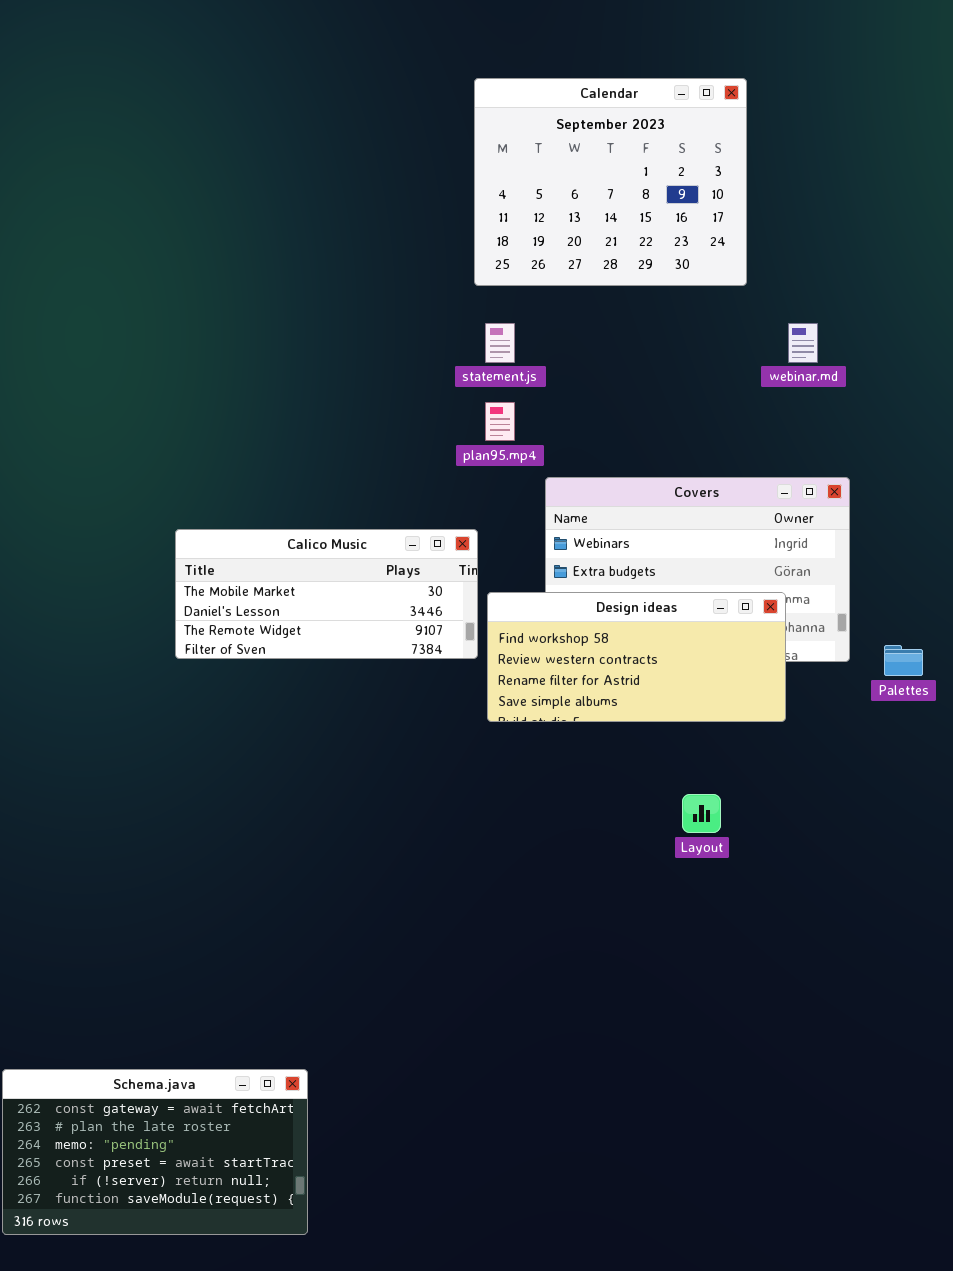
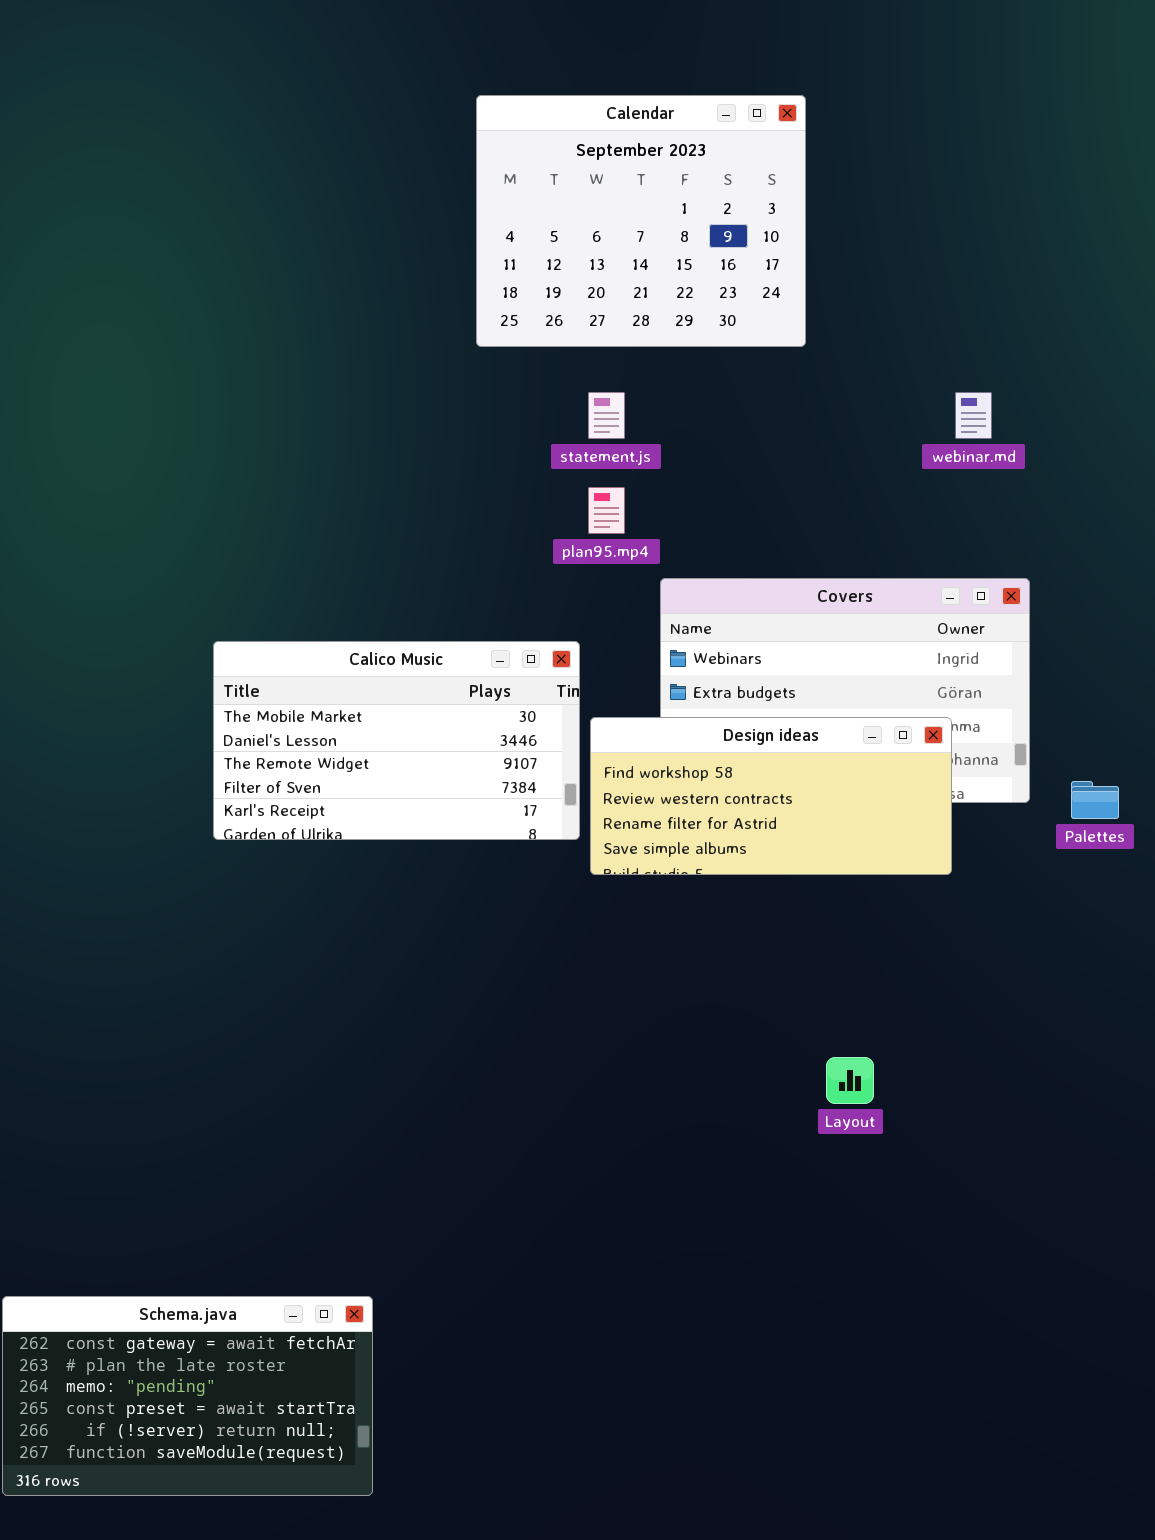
Calendar: [474,78,747,286] -> [476,95,806,347], moved
Calico Music: [175,529,478,659] -> [213,641,580,840], resized
Layout: [682,794,721,833] -> [826,1057,874,1104], moved

